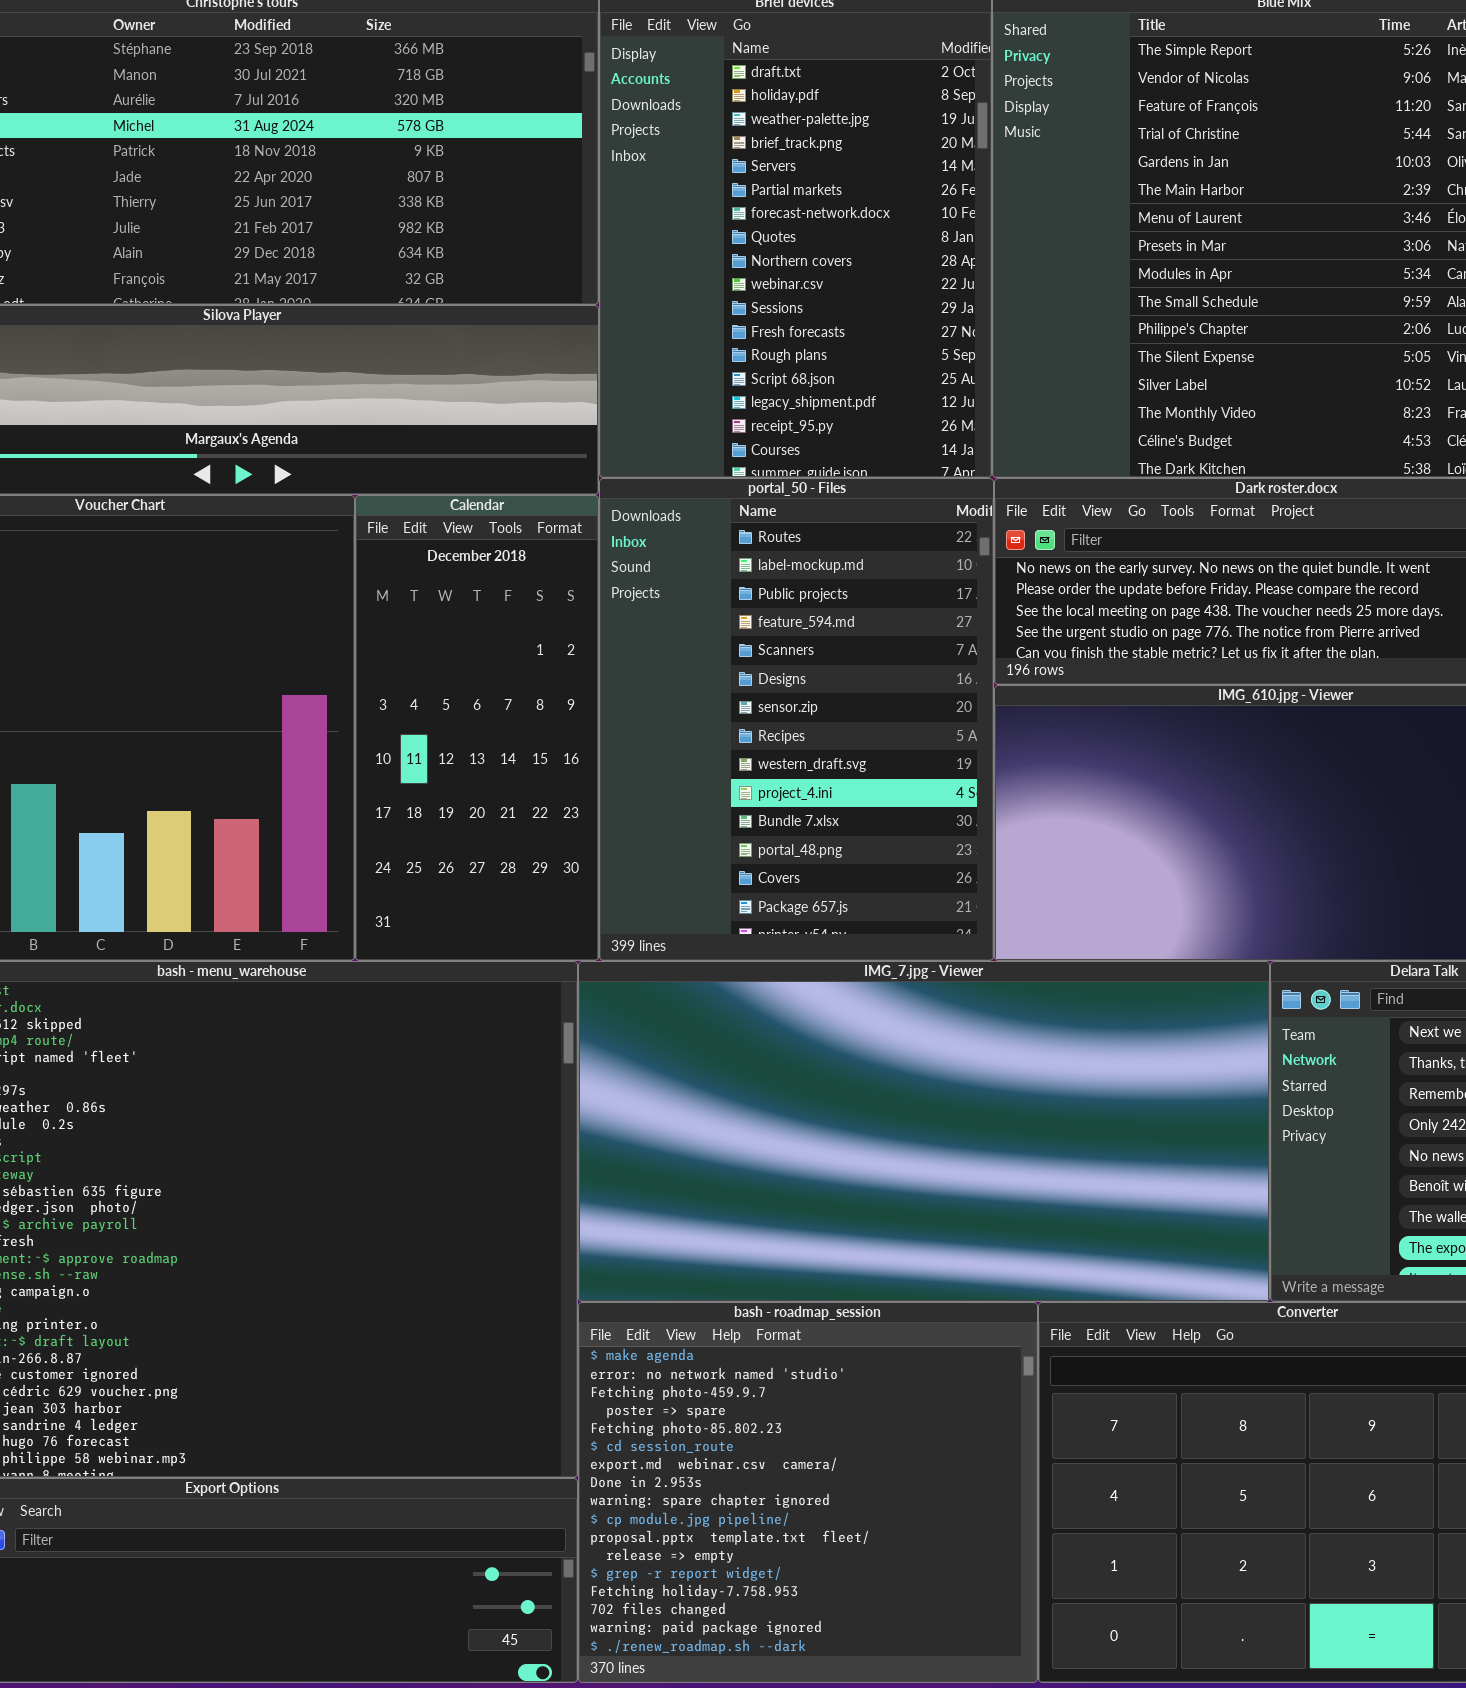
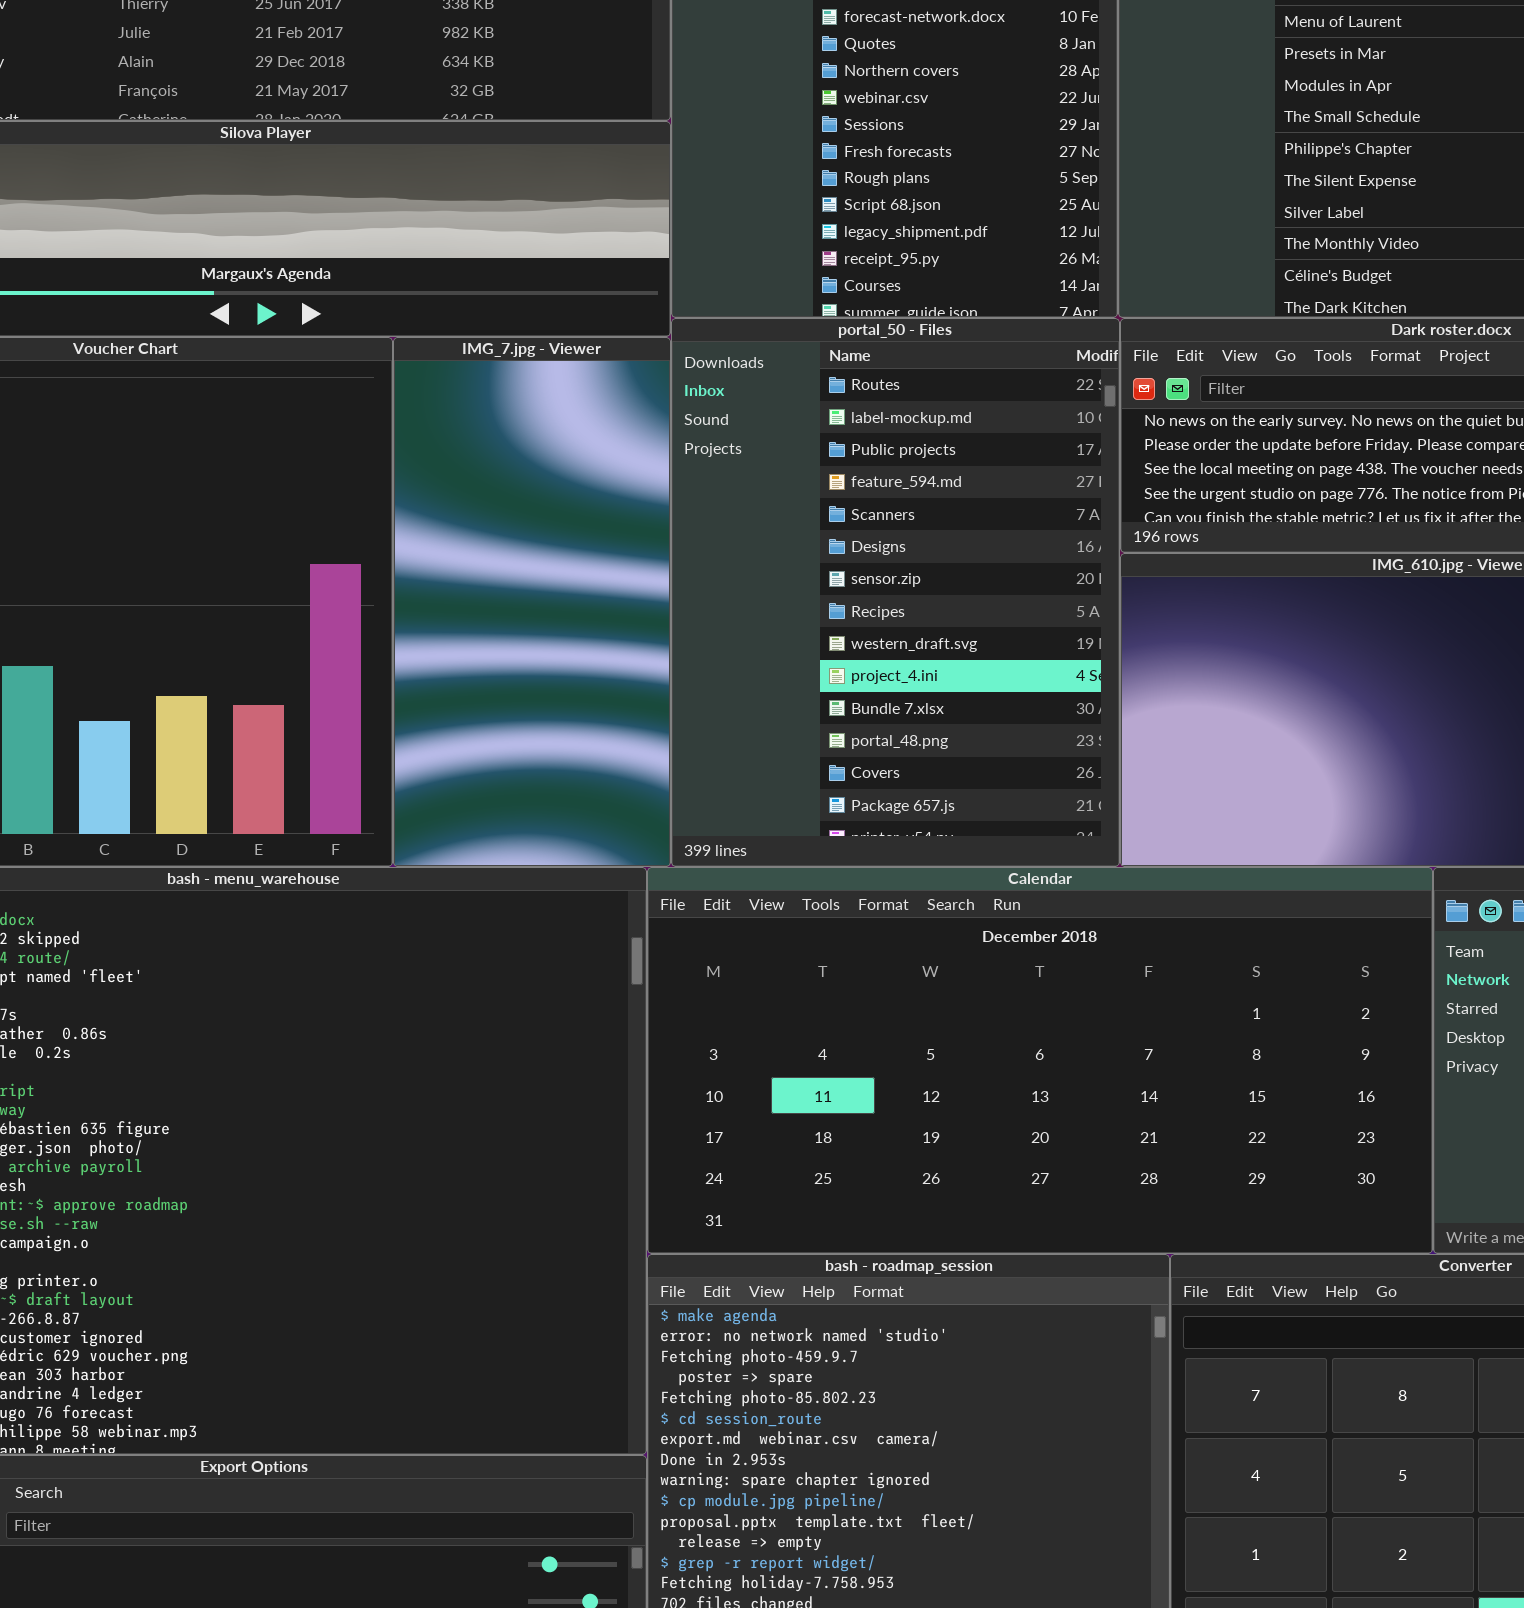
Calendar: [355,495,599,961] -> [647,867,1433,1254], moved, resized
IMG_7.jpg - Viewer: [578,961,1270,1302] -> [393,337,671,867], moved, resized

